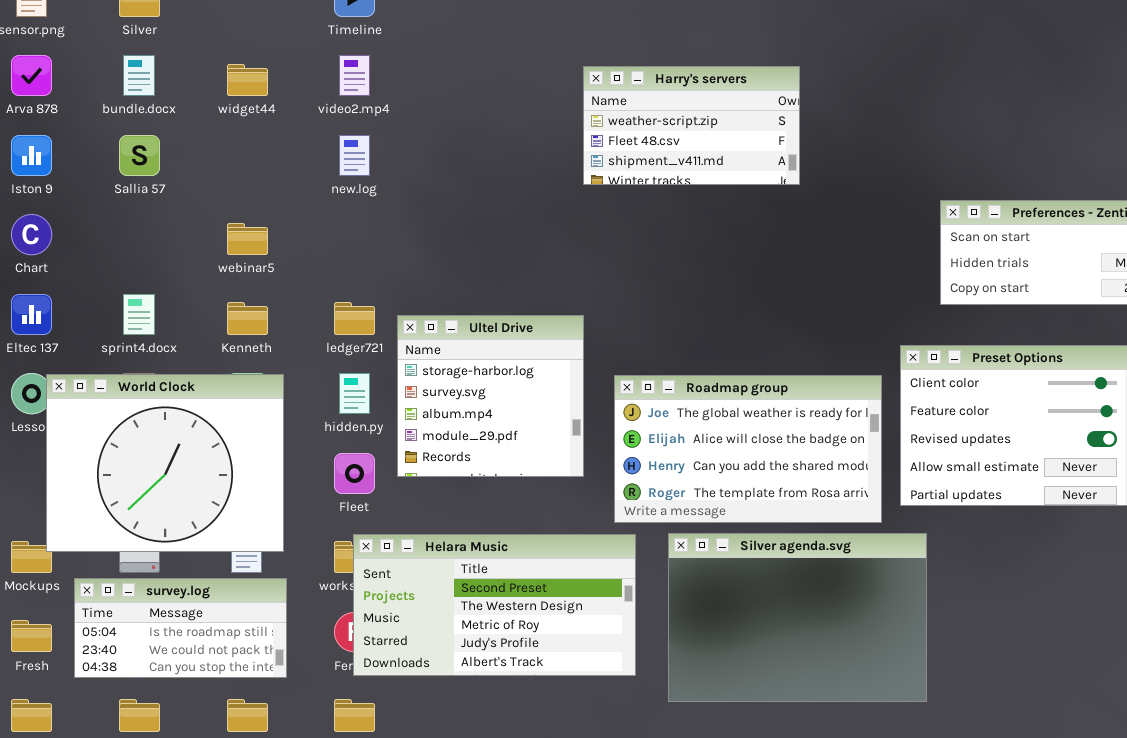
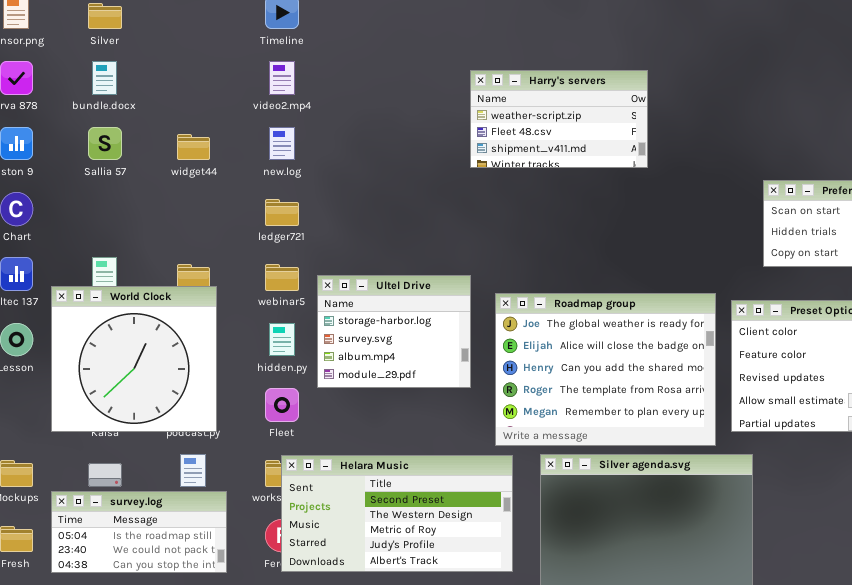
widget44: [227,64,268,96] -> [177,134,210,160], moved
webinar5: [227,223,268,255] -> [265,264,299,291], moved
ledger721: [334,302,375,335] -> [265,199,299,226], moved
Ultel Drive: [397,315,584,477] -> [317,275,471,388], resized
World Clock: [46,374,284,552] -> [51,286,217,432], moved, resized
Roadmap group: [614,375,882,523] -> [495,293,716,446], resized

